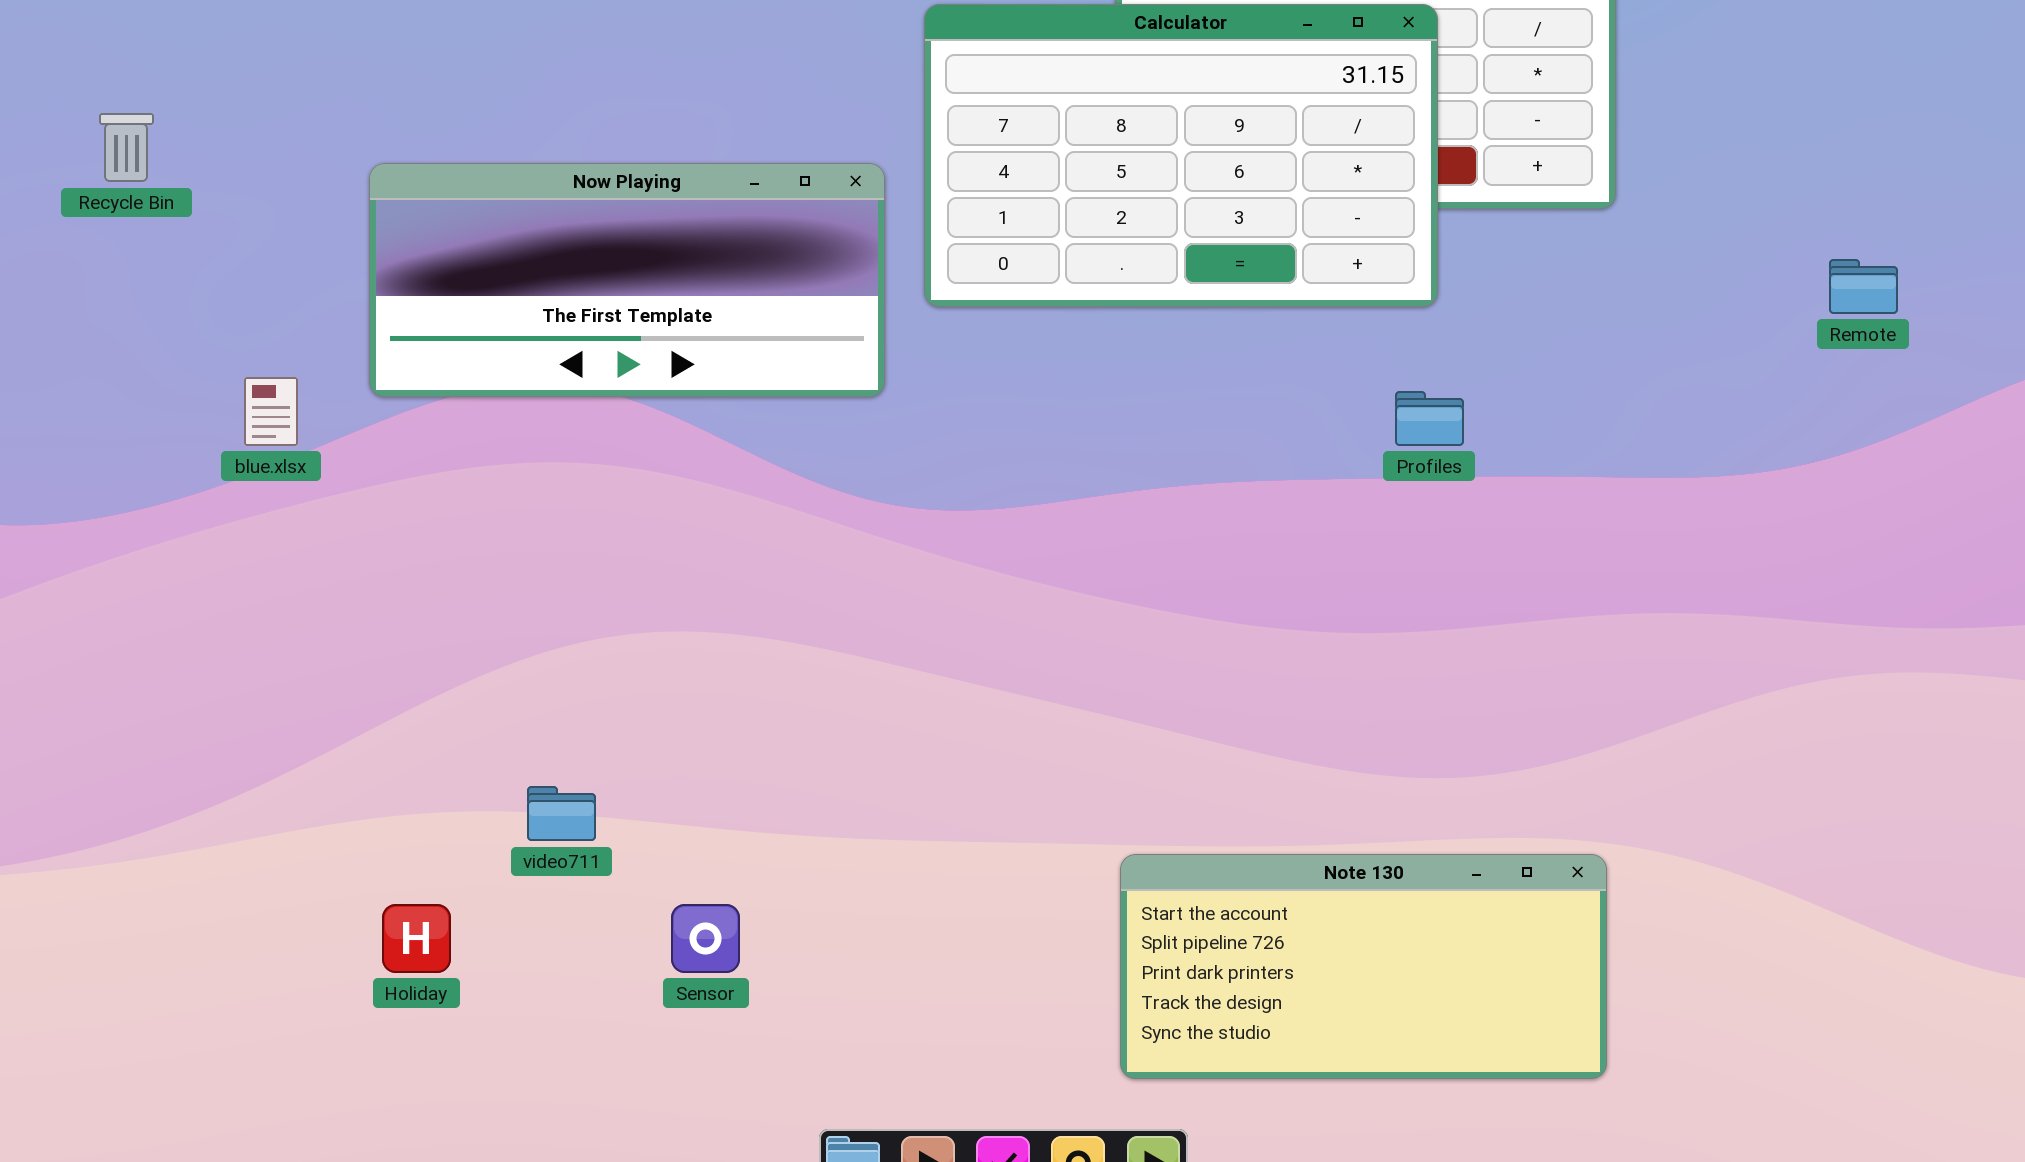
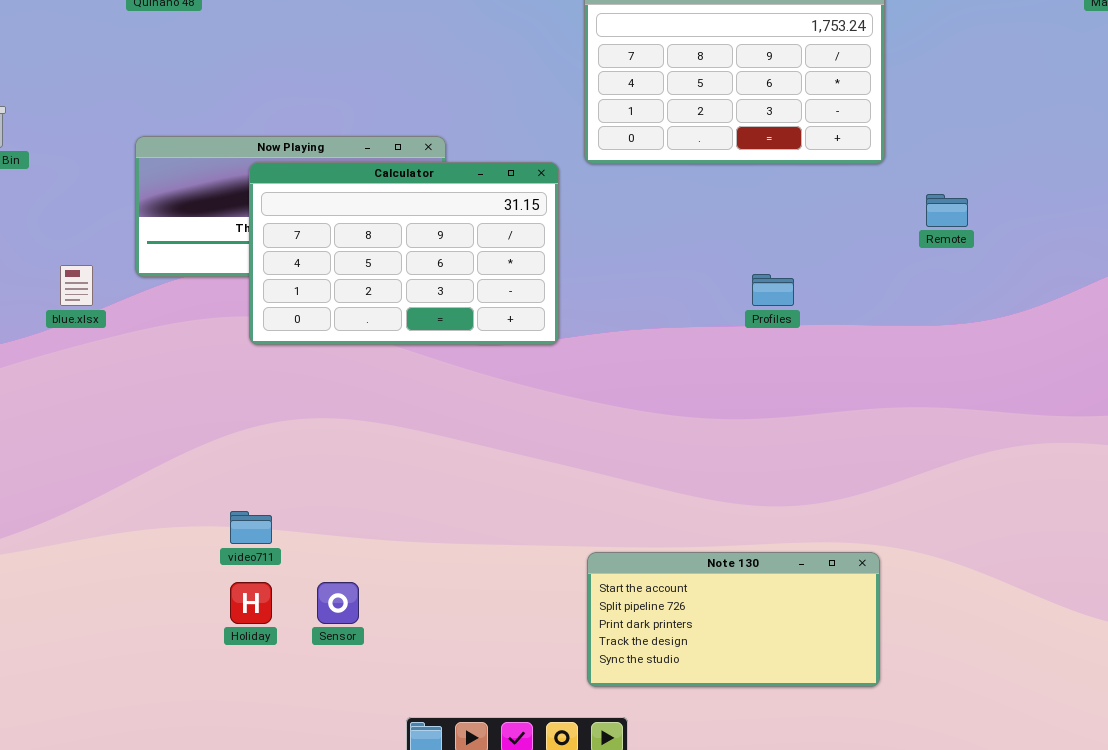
Calculator: [924,4,1438,307] -> [249,162,559,345], moved
Remote: [1829,259,1898,314] -> [926,194,968,227], moved
Holiday: [382,904,451,973] -> [230,582,272,624], moved

